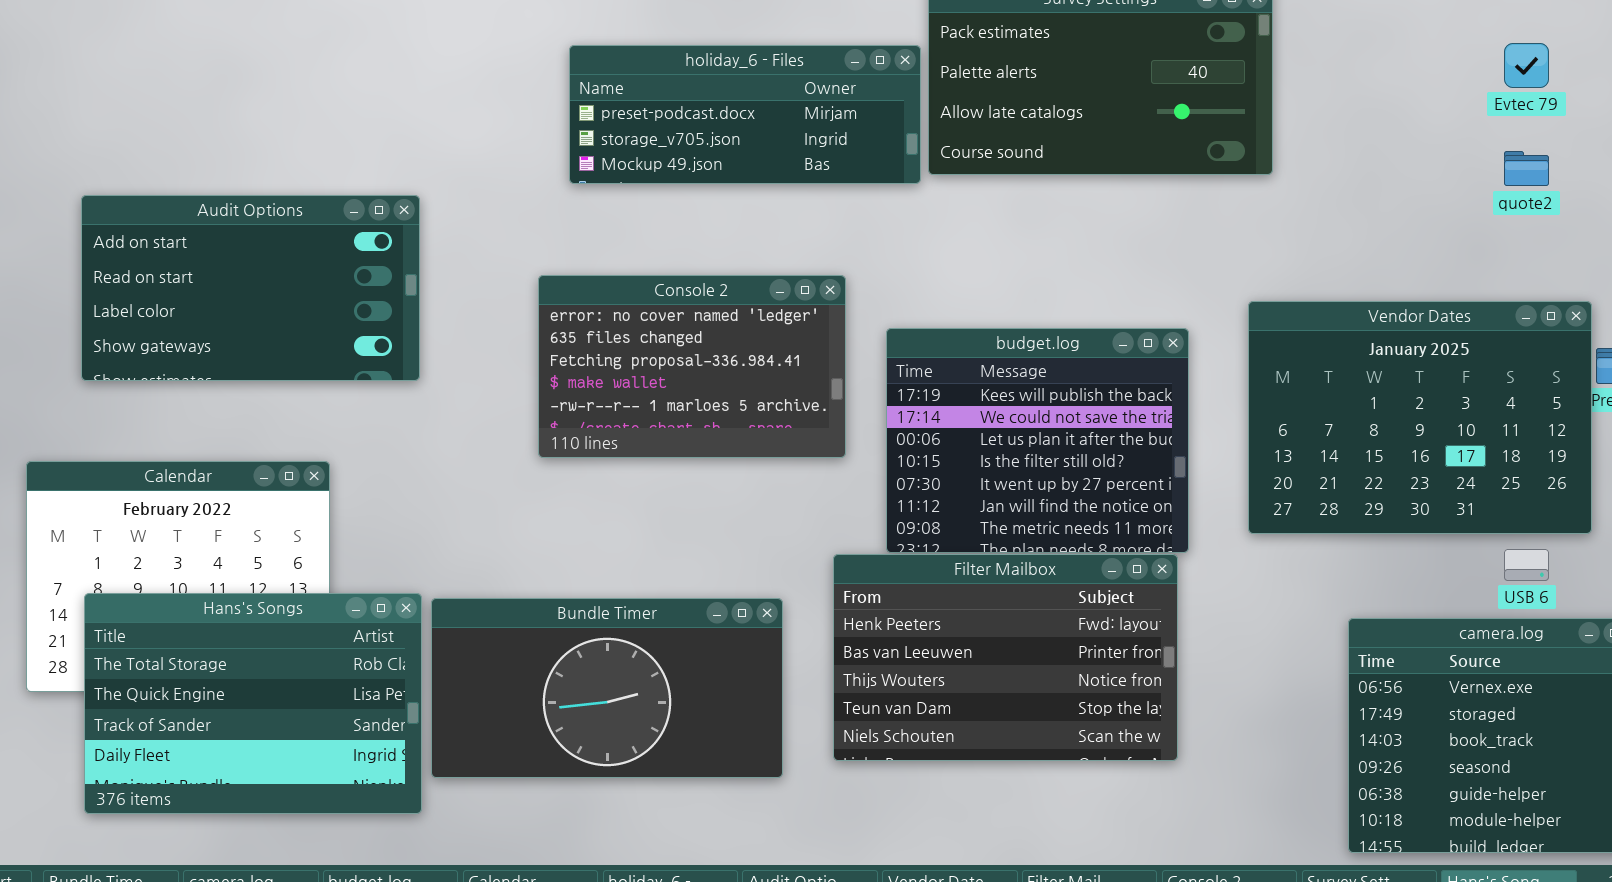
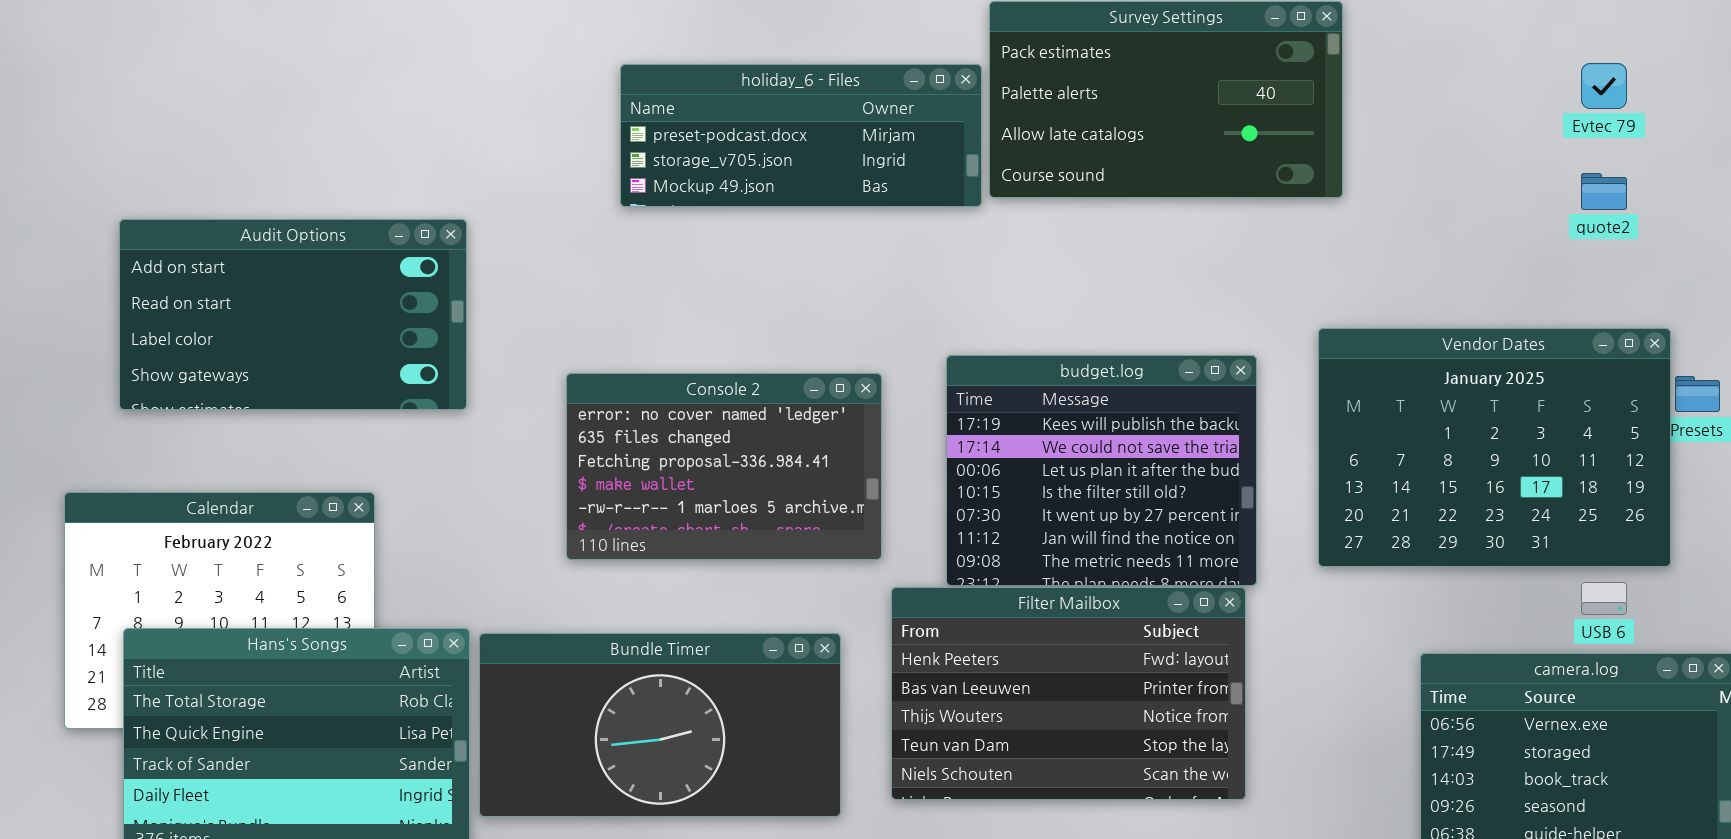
Console 2: [538,275,846,458] -> [566,373,882,560], moved

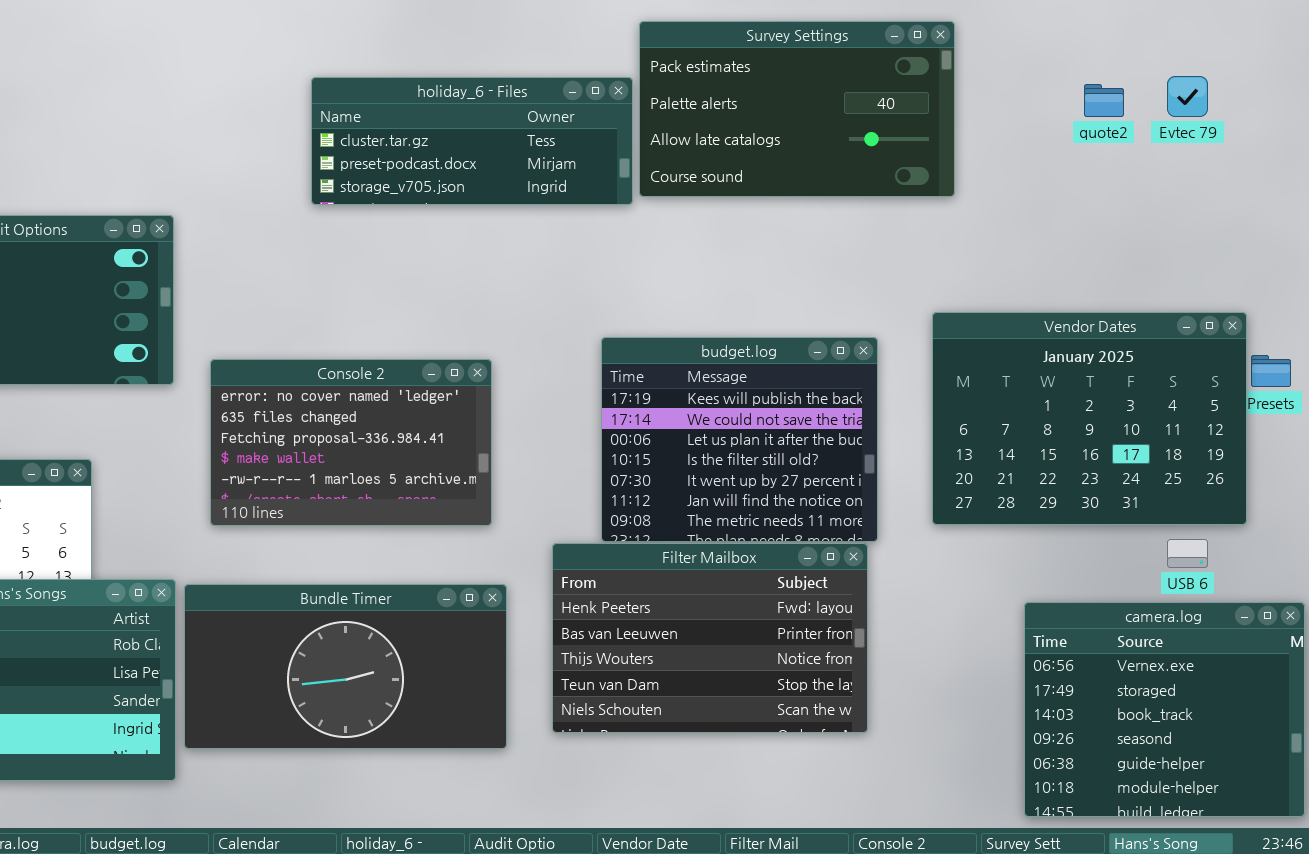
holiday_6 - Files: [620,64,982,207] -> [311,77,633,205], scrolled up 1 row
quote2: [1581,173,1627,210] -> [1084,84,1124,117], moved
Console 2: [566,373,882,560] -> [210,359,492,526], moved

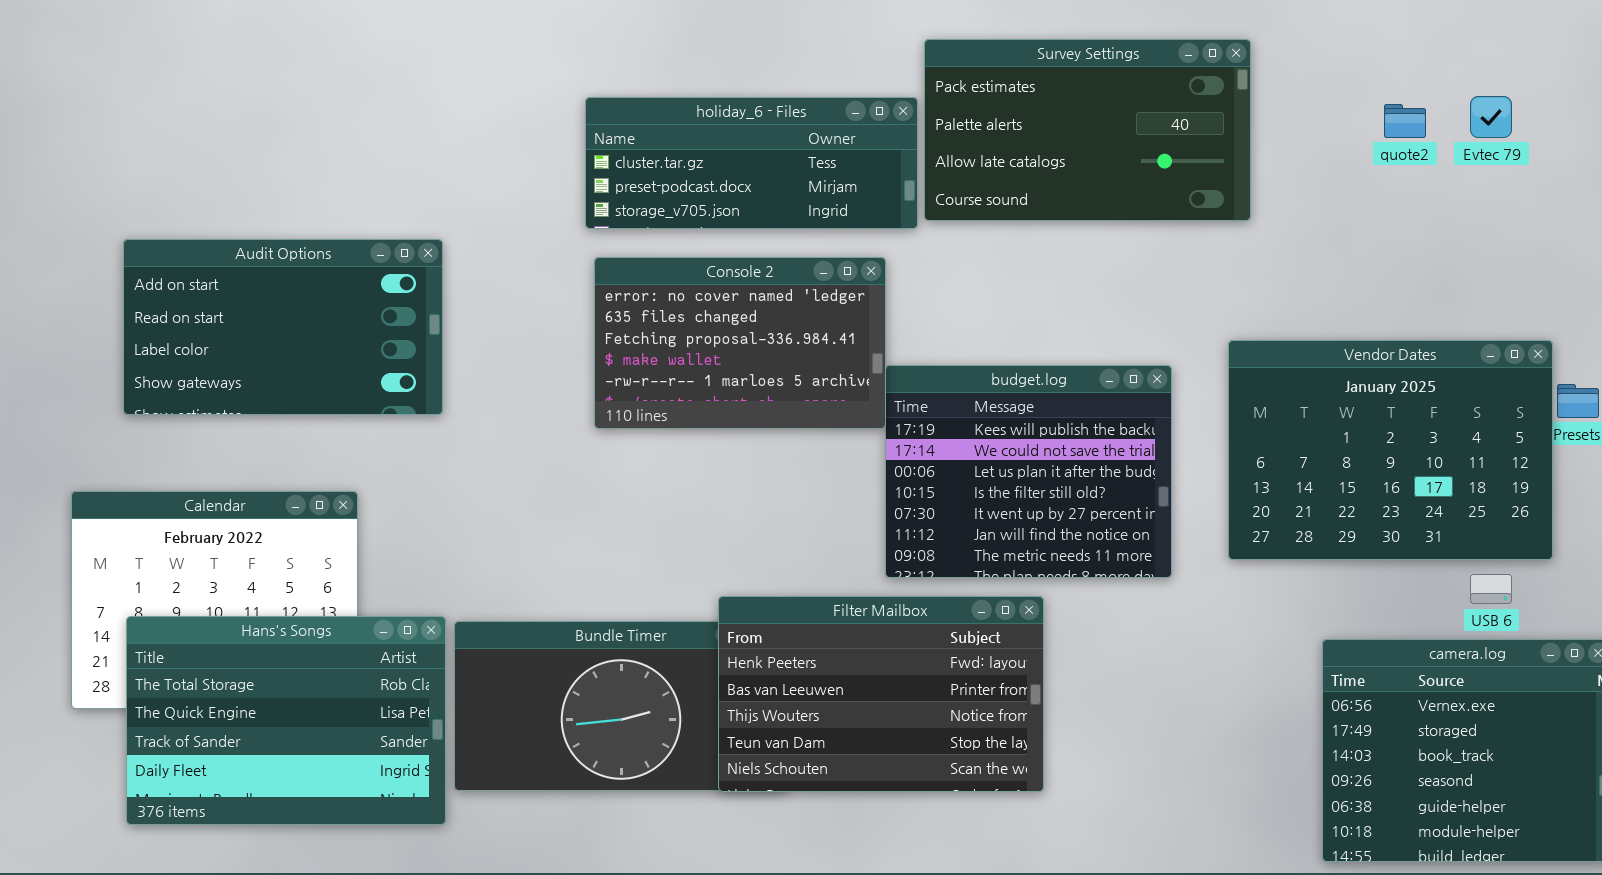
Console 2: [210,359,492,526] -> [594,257,886,429], moved
Filter Mailbox: [552,543,868,733] -> [718,596,1044,792], moved

